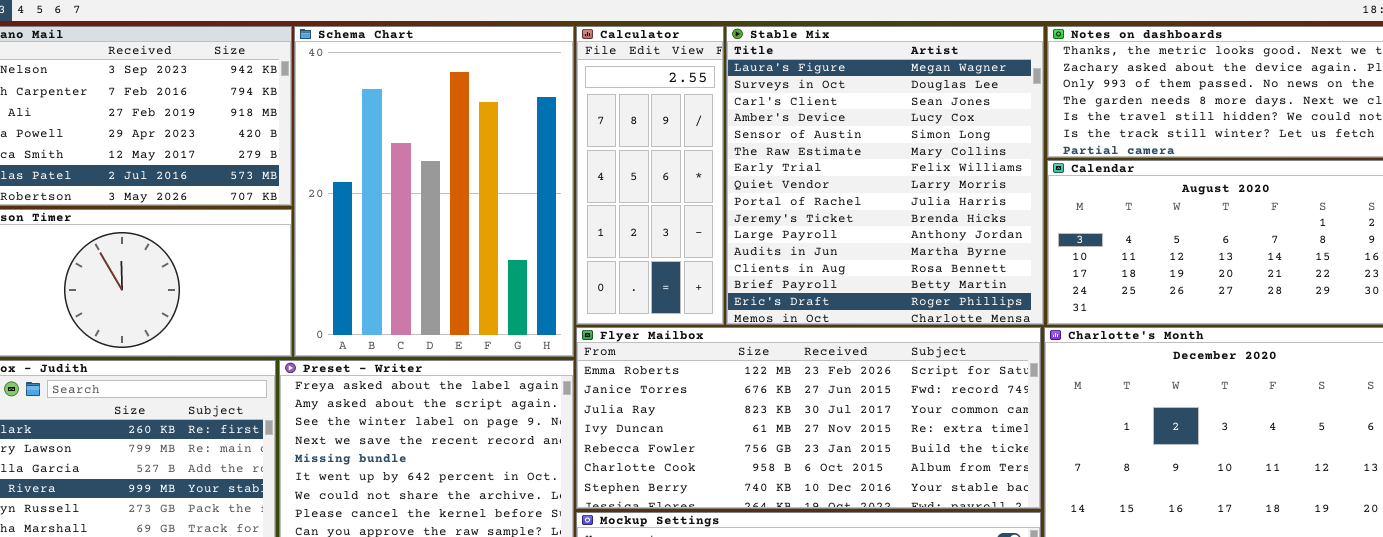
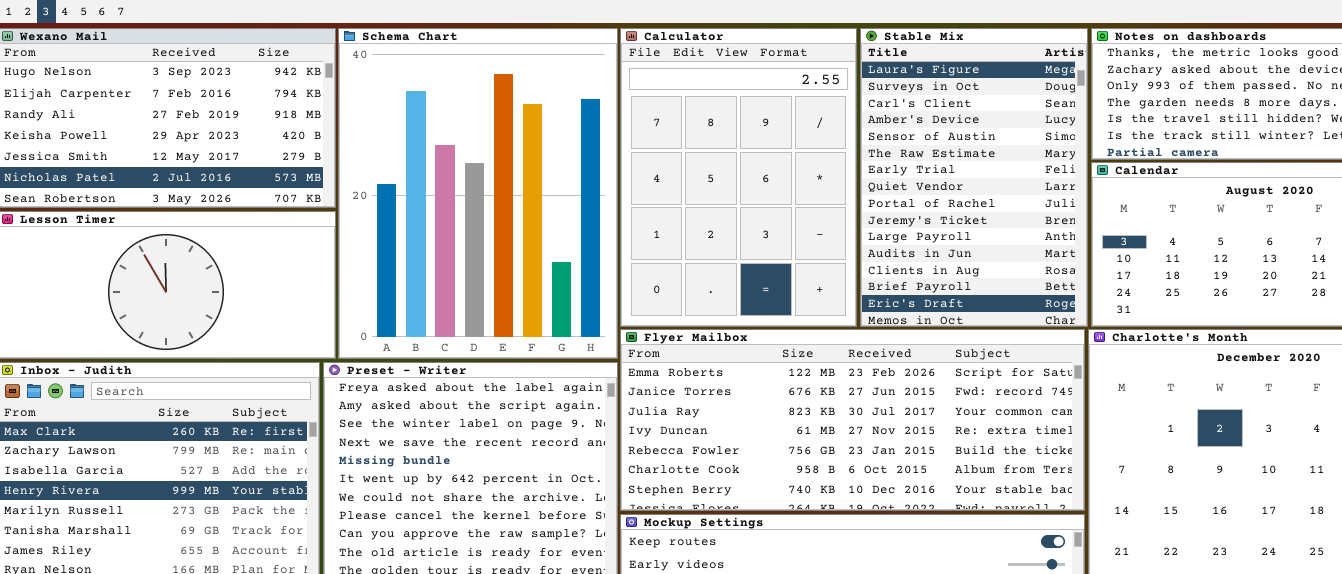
Calculator: [576,26,724,325] -> [620,28,857,327], resized
Stable Mix: [726,26,1044,325] -> [860,28,1088,327], resized

